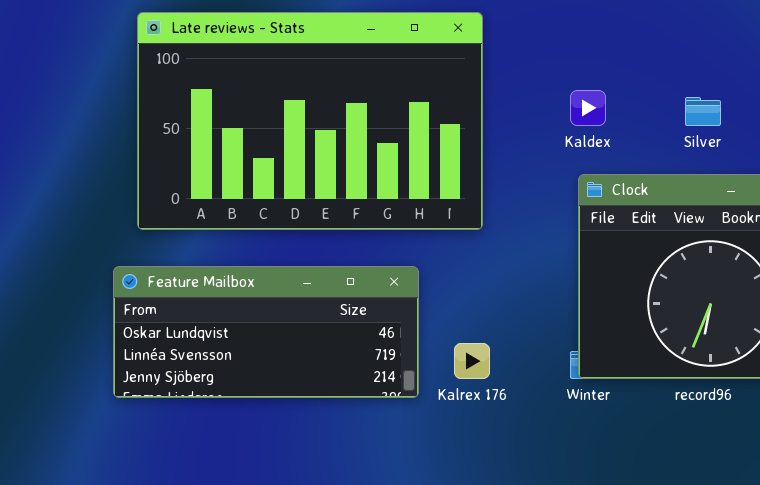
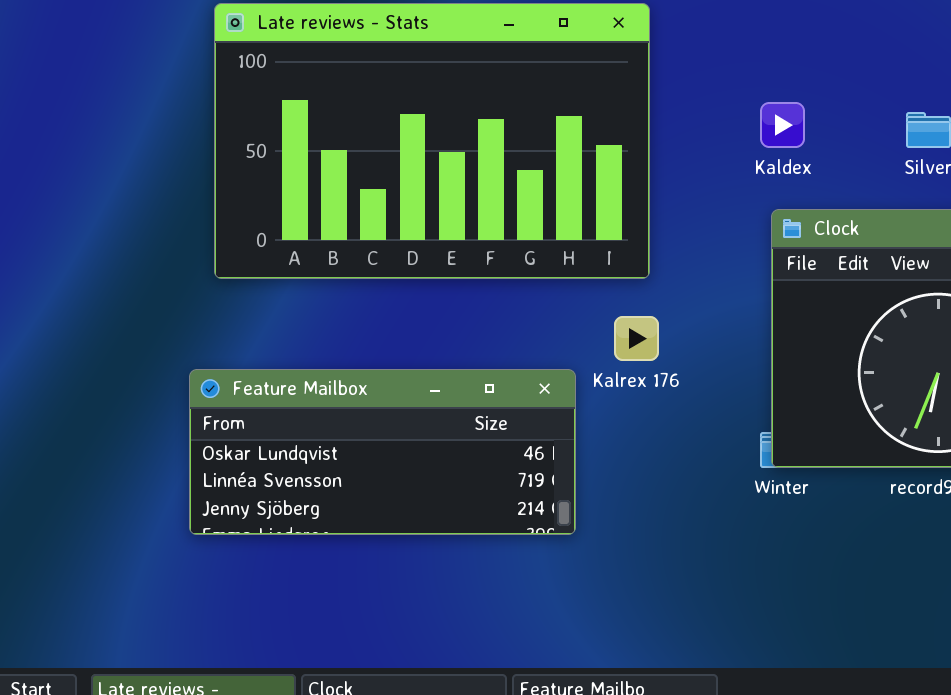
Feature Mailbox: [113,266,419,398] -> [189,369,576,535], moved
Kalrex 176: [454,343,490,379] -> [614,316,659,361], moved

